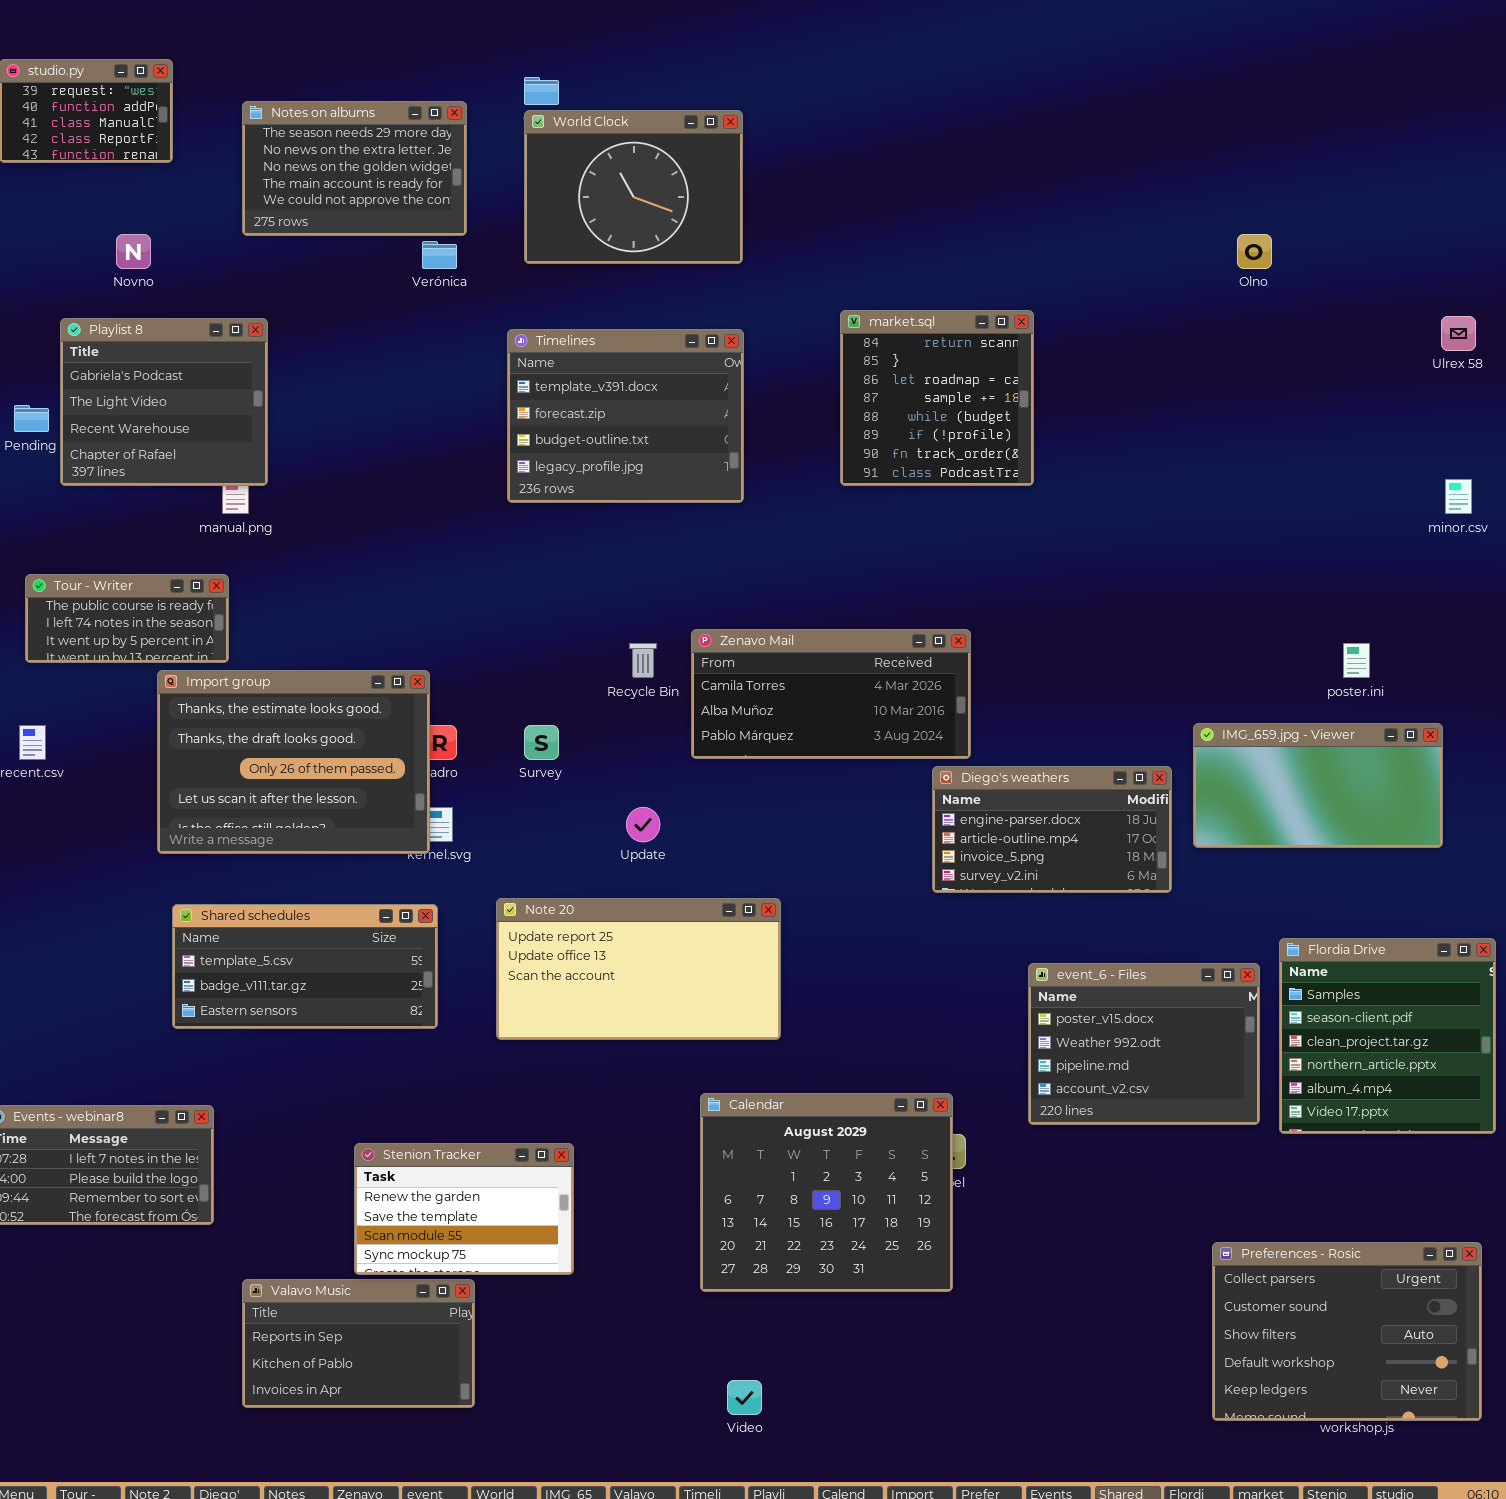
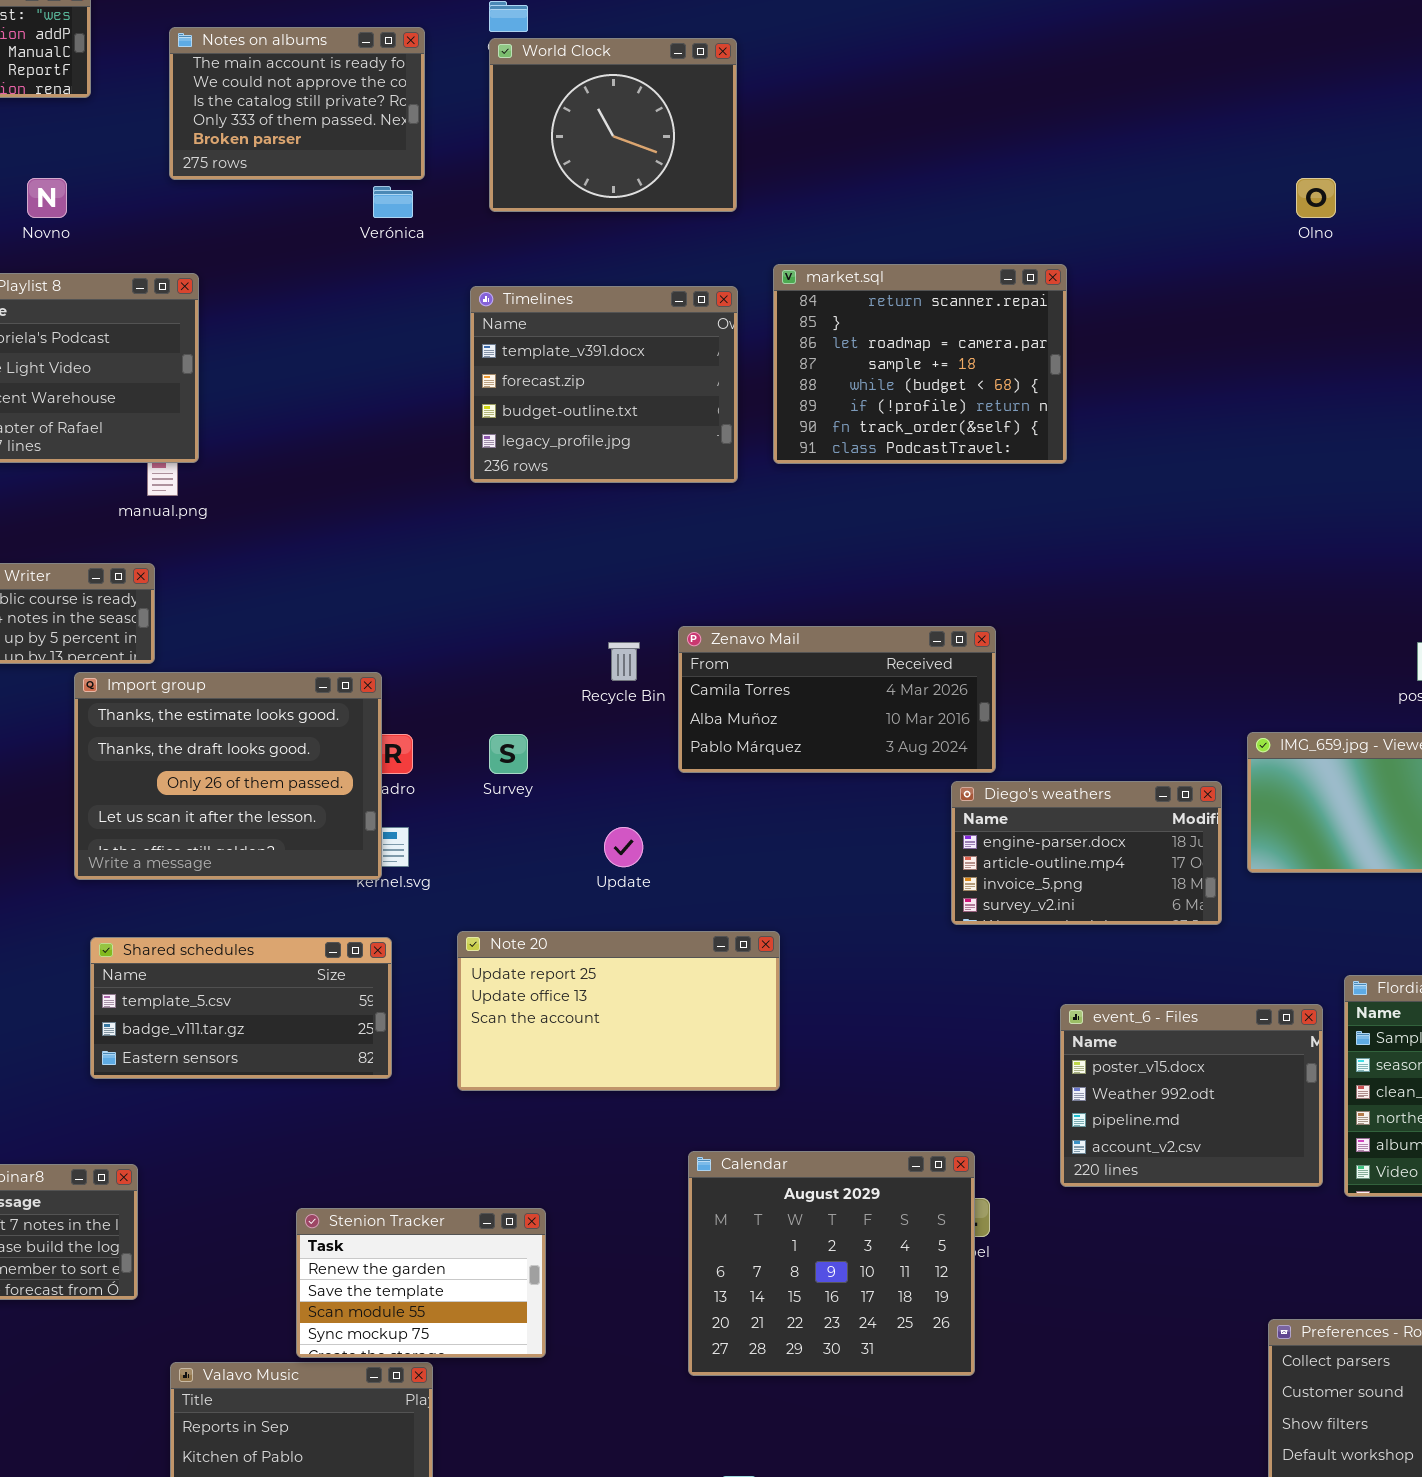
Notes on albums: [242,101,467,236] -> [169,27,425,180], scrolled down 3 rows
market.sql: [840,310,1034,486] -> [773,264,1067,464], resized

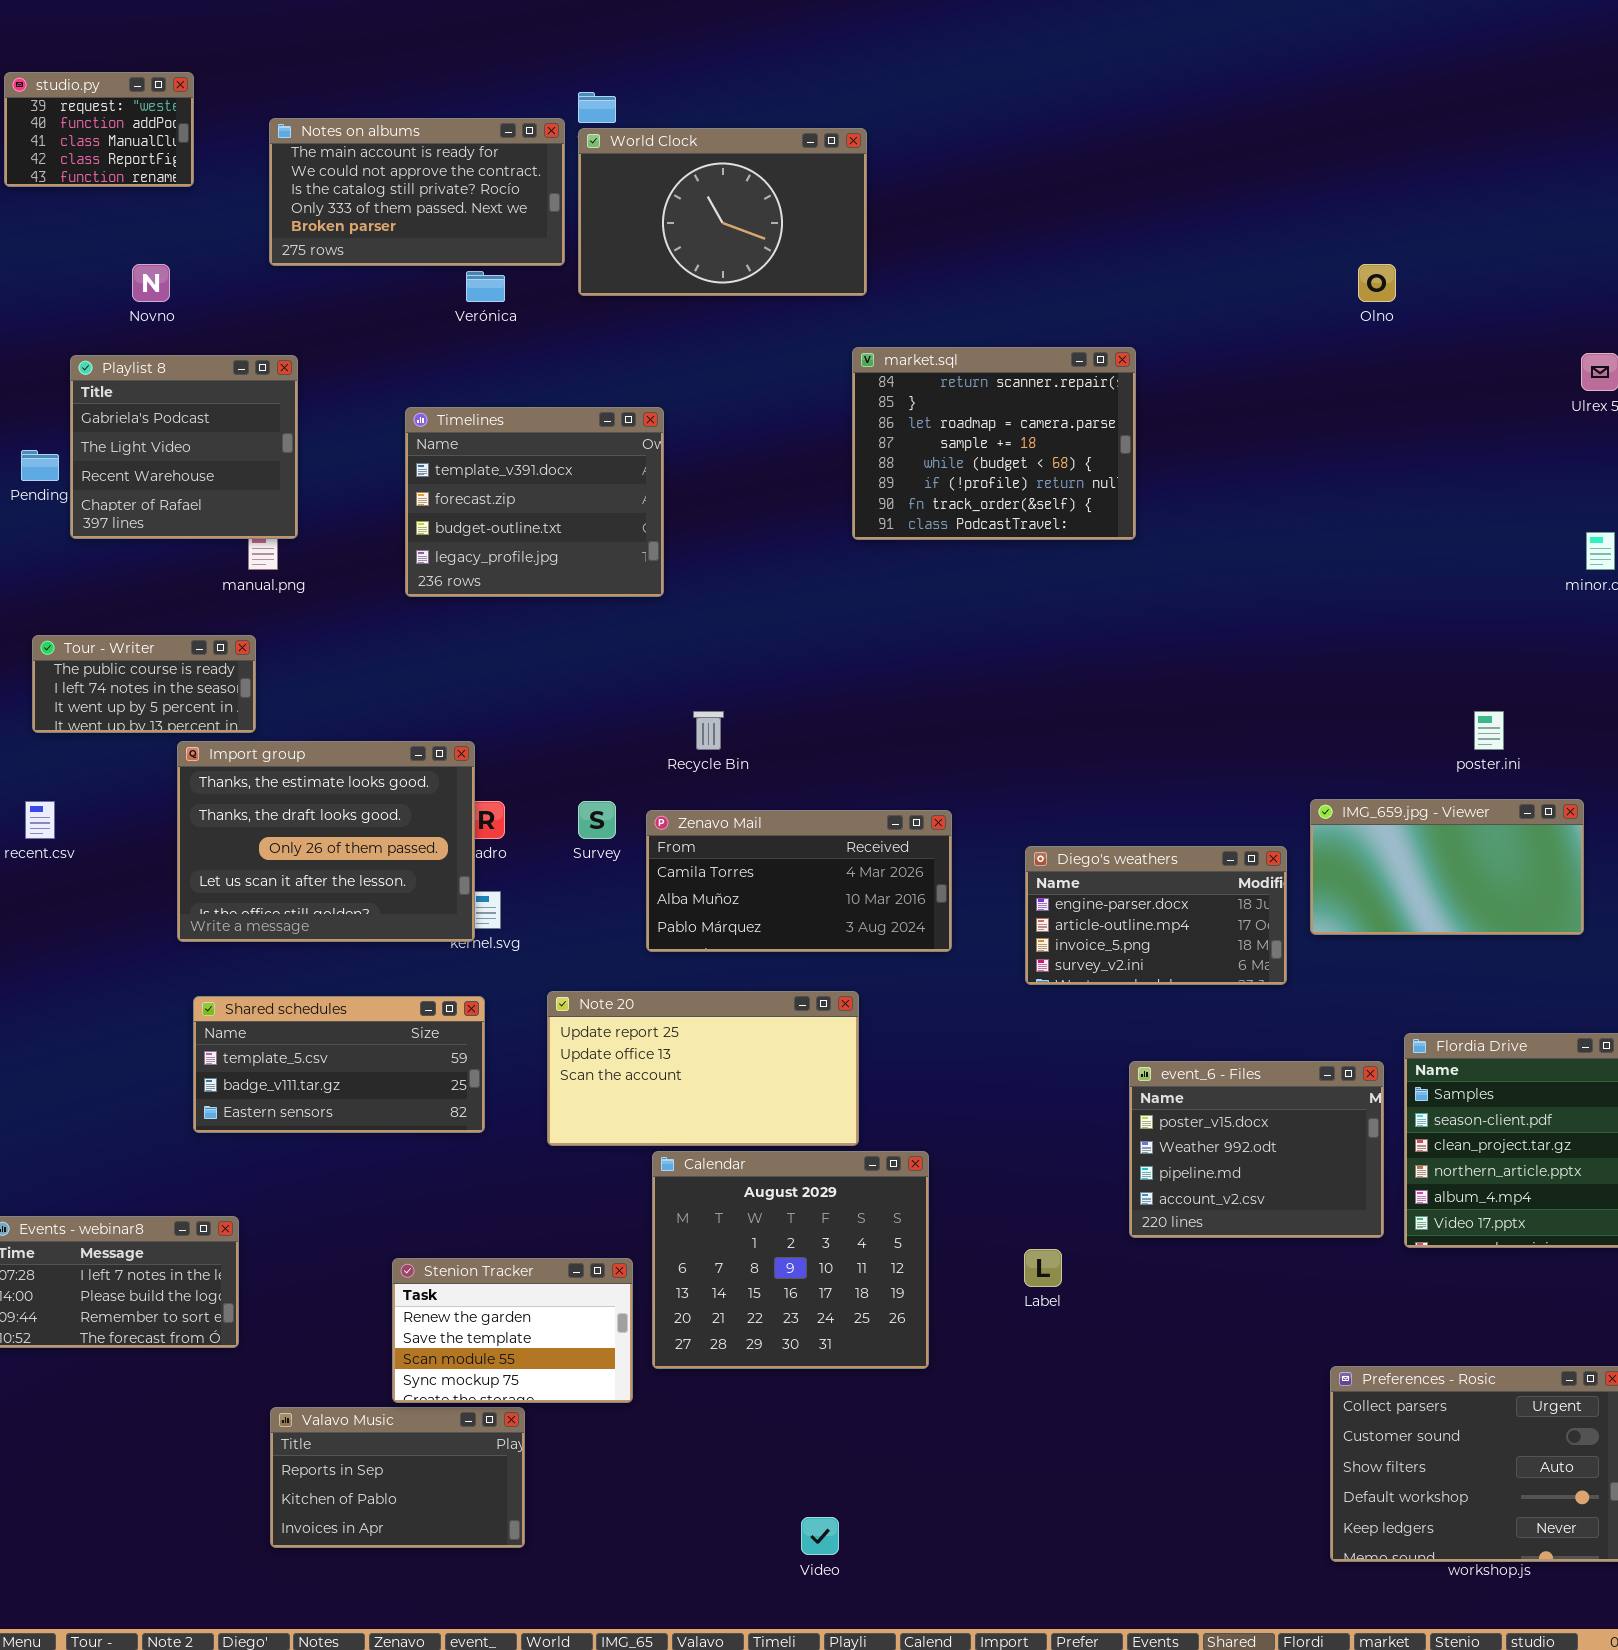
Notes on albums: [169,27,425,180] -> [269,118,565,266], resized
World Clock: [489,38,737,212] -> [578,128,867,296], resized
Timelines: [470,286,738,483] -> [405,407,664,597], moved
Zenavo Mail: [678,626,996,773] -> [646,810,952,952], moved
Calendar: [688,1151,975,1376] -> [652,1151,929,1369], moved

